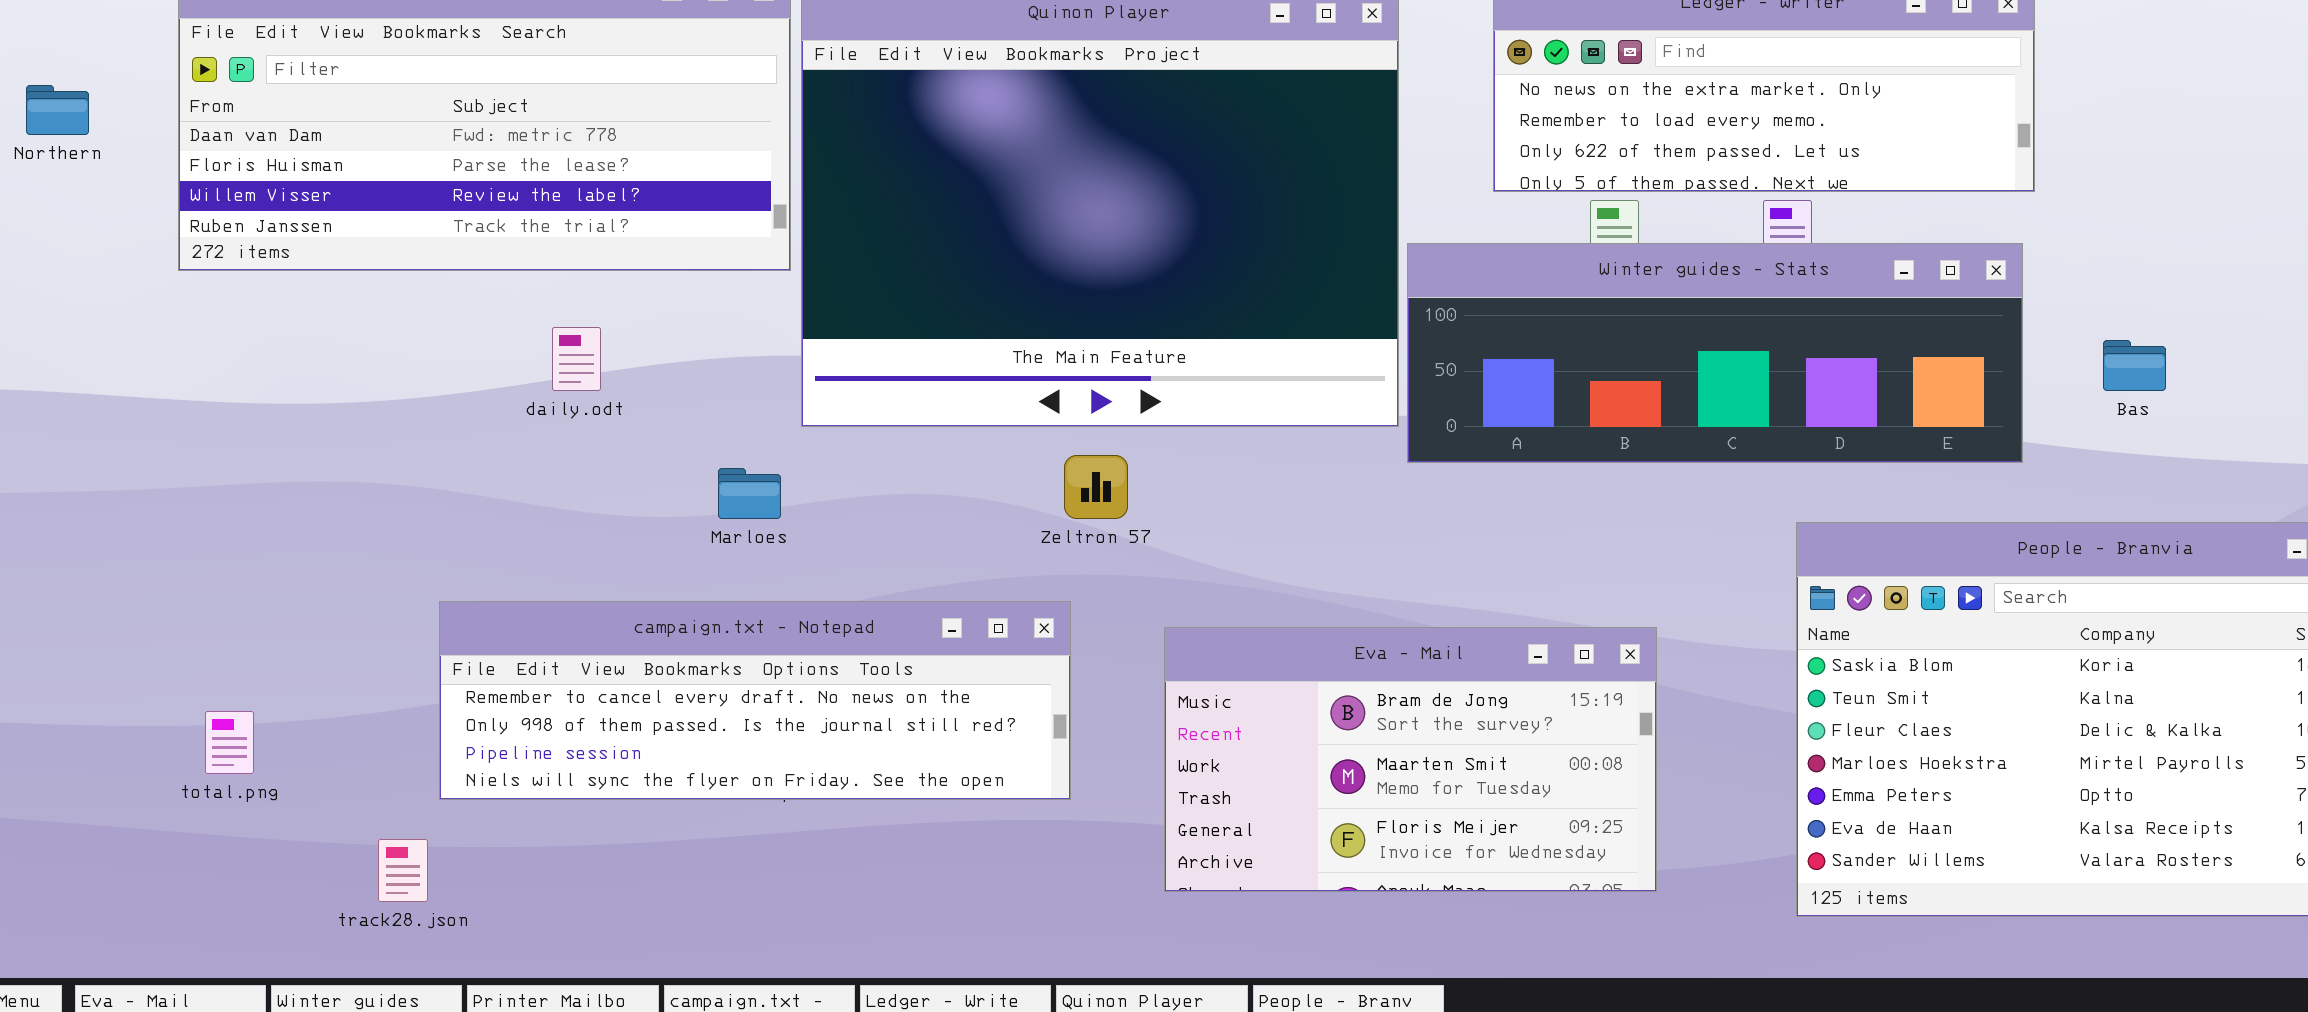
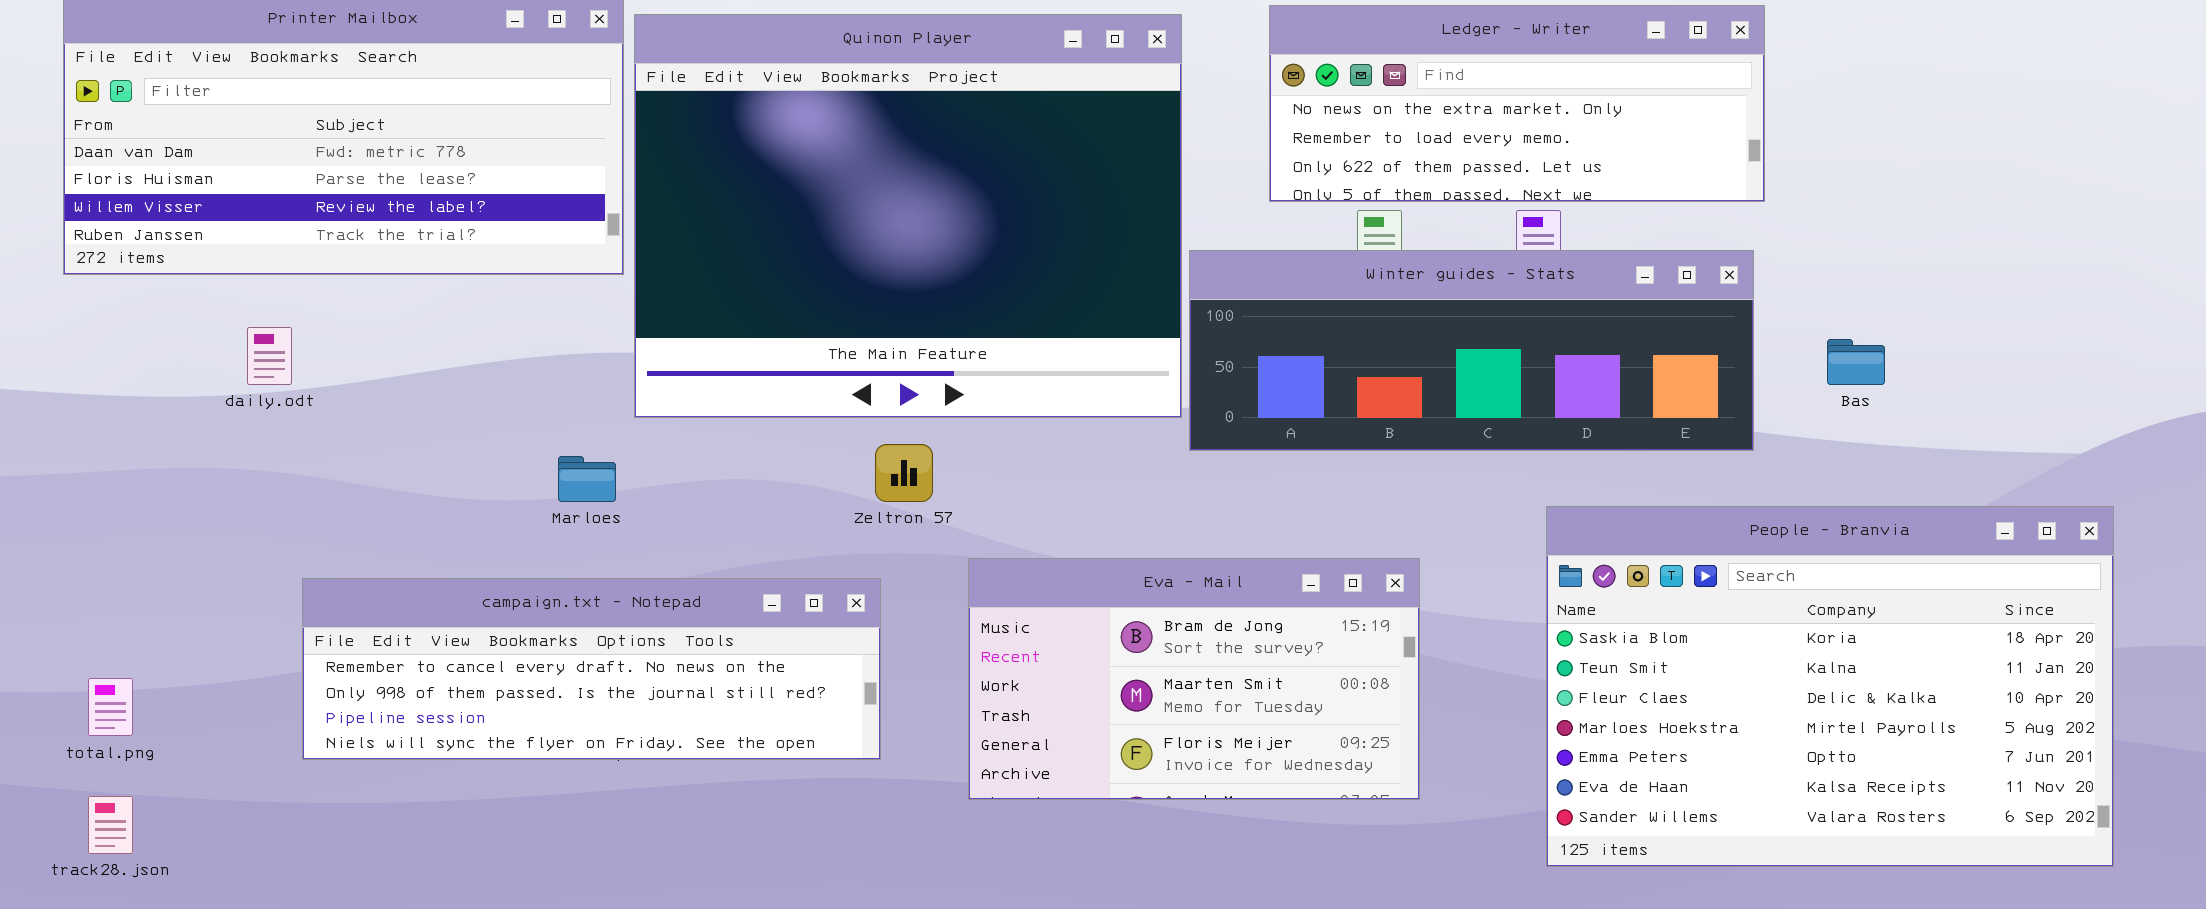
daily.odt: [552,327,601,391] -> [247,327,292,385], moved
Eva - Mail: [1164,627,1657,892] -> [968,558,1420,800], moved
track28.json: [378,839,428,902] -> [88,796,133,854], moved

